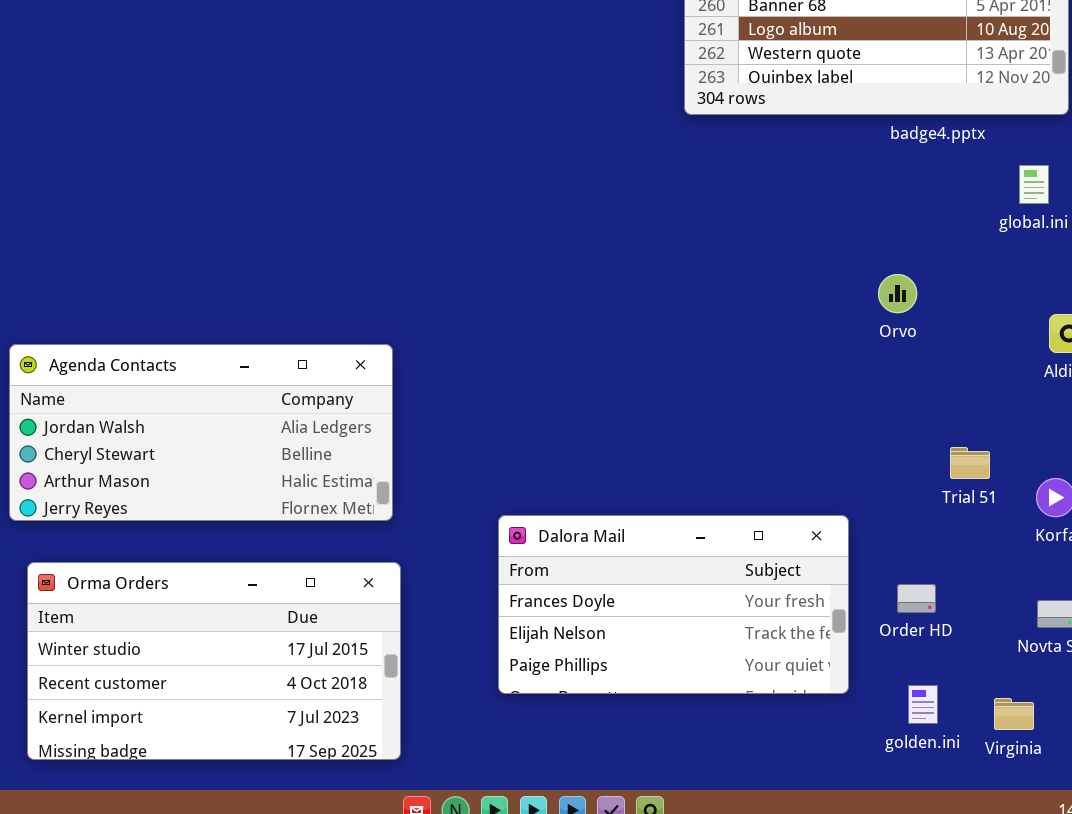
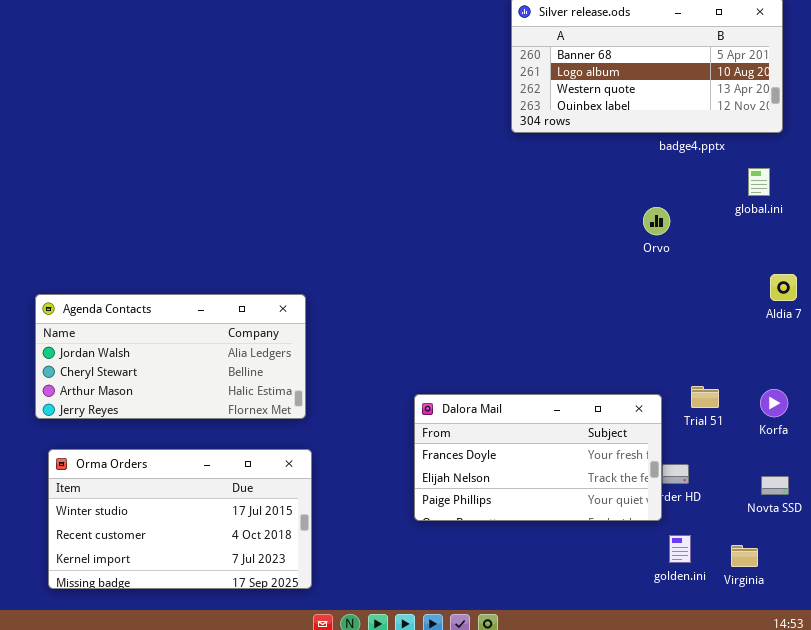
Orvo: [878,274,917,313] -> [643,207,670,235], moved
Trial 51: [950,447,990,479] -> [691,386,719,408], moved
Dalora Mail: [498,515,849,694] -> [414,394,662,521], moved

